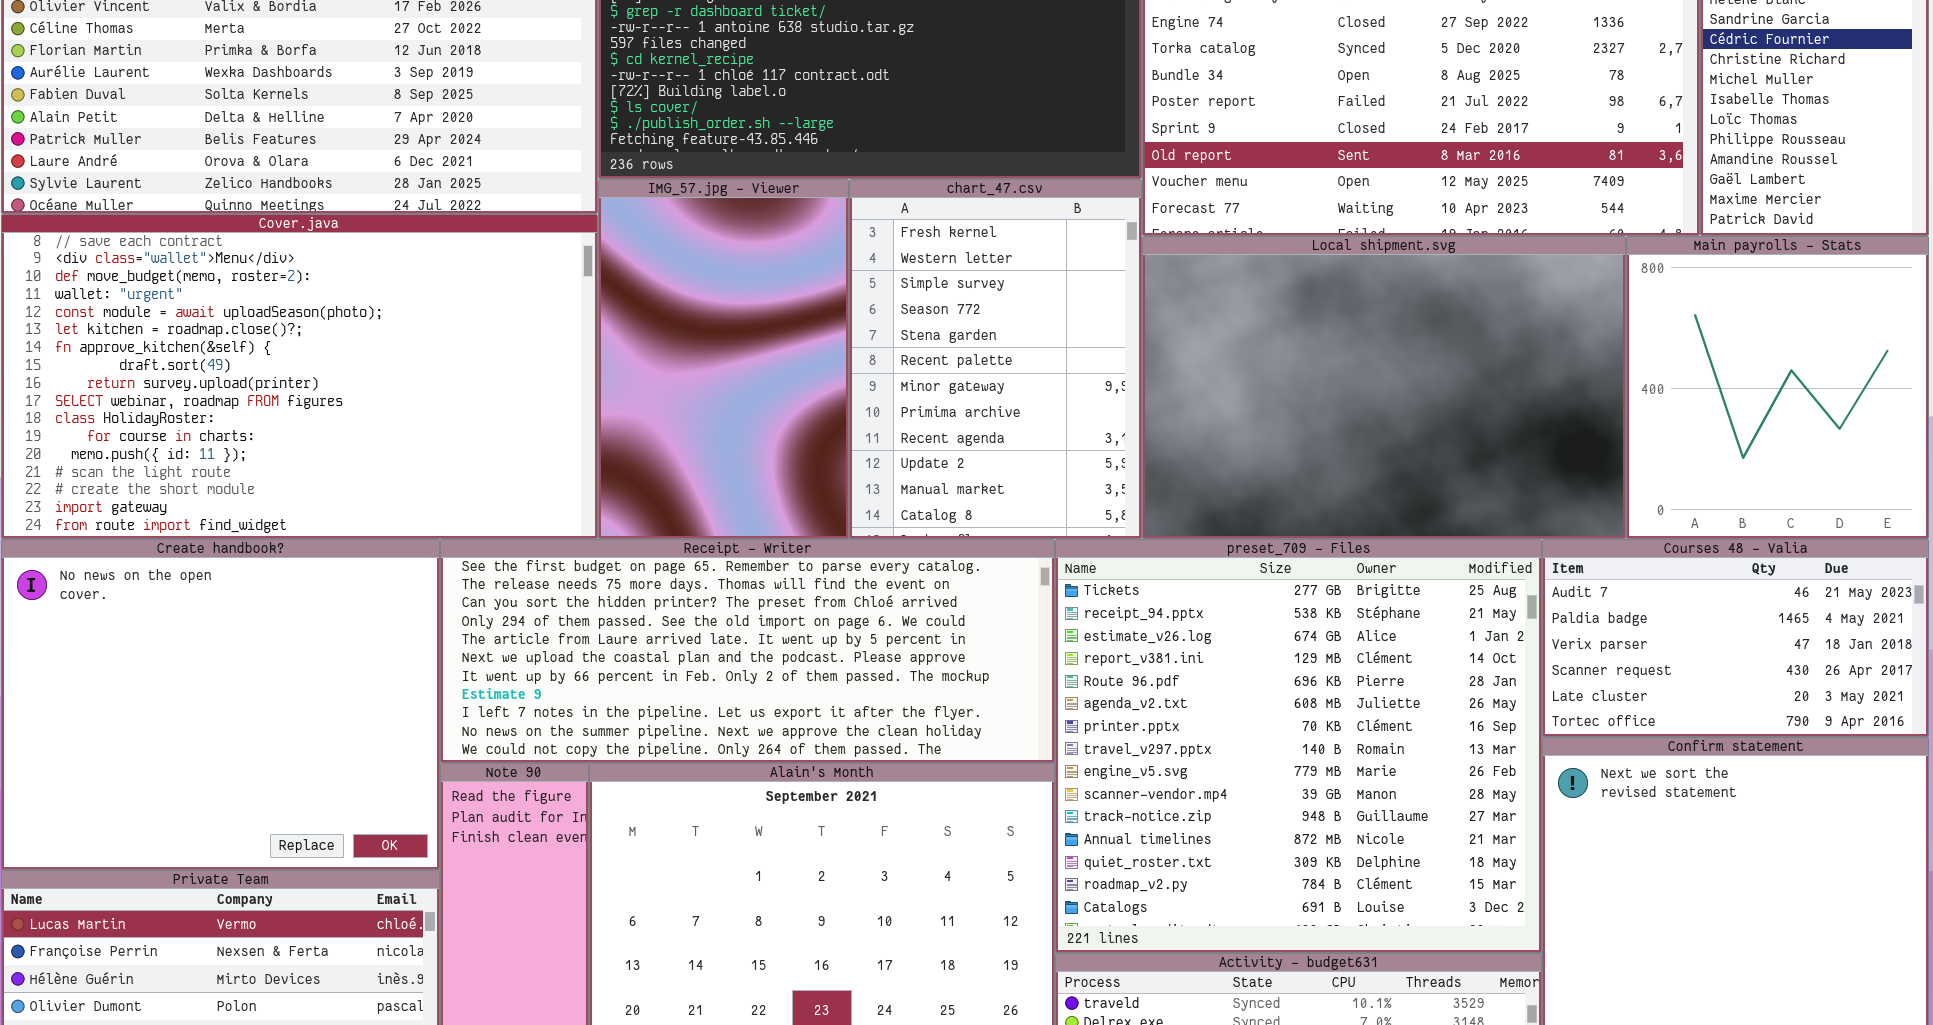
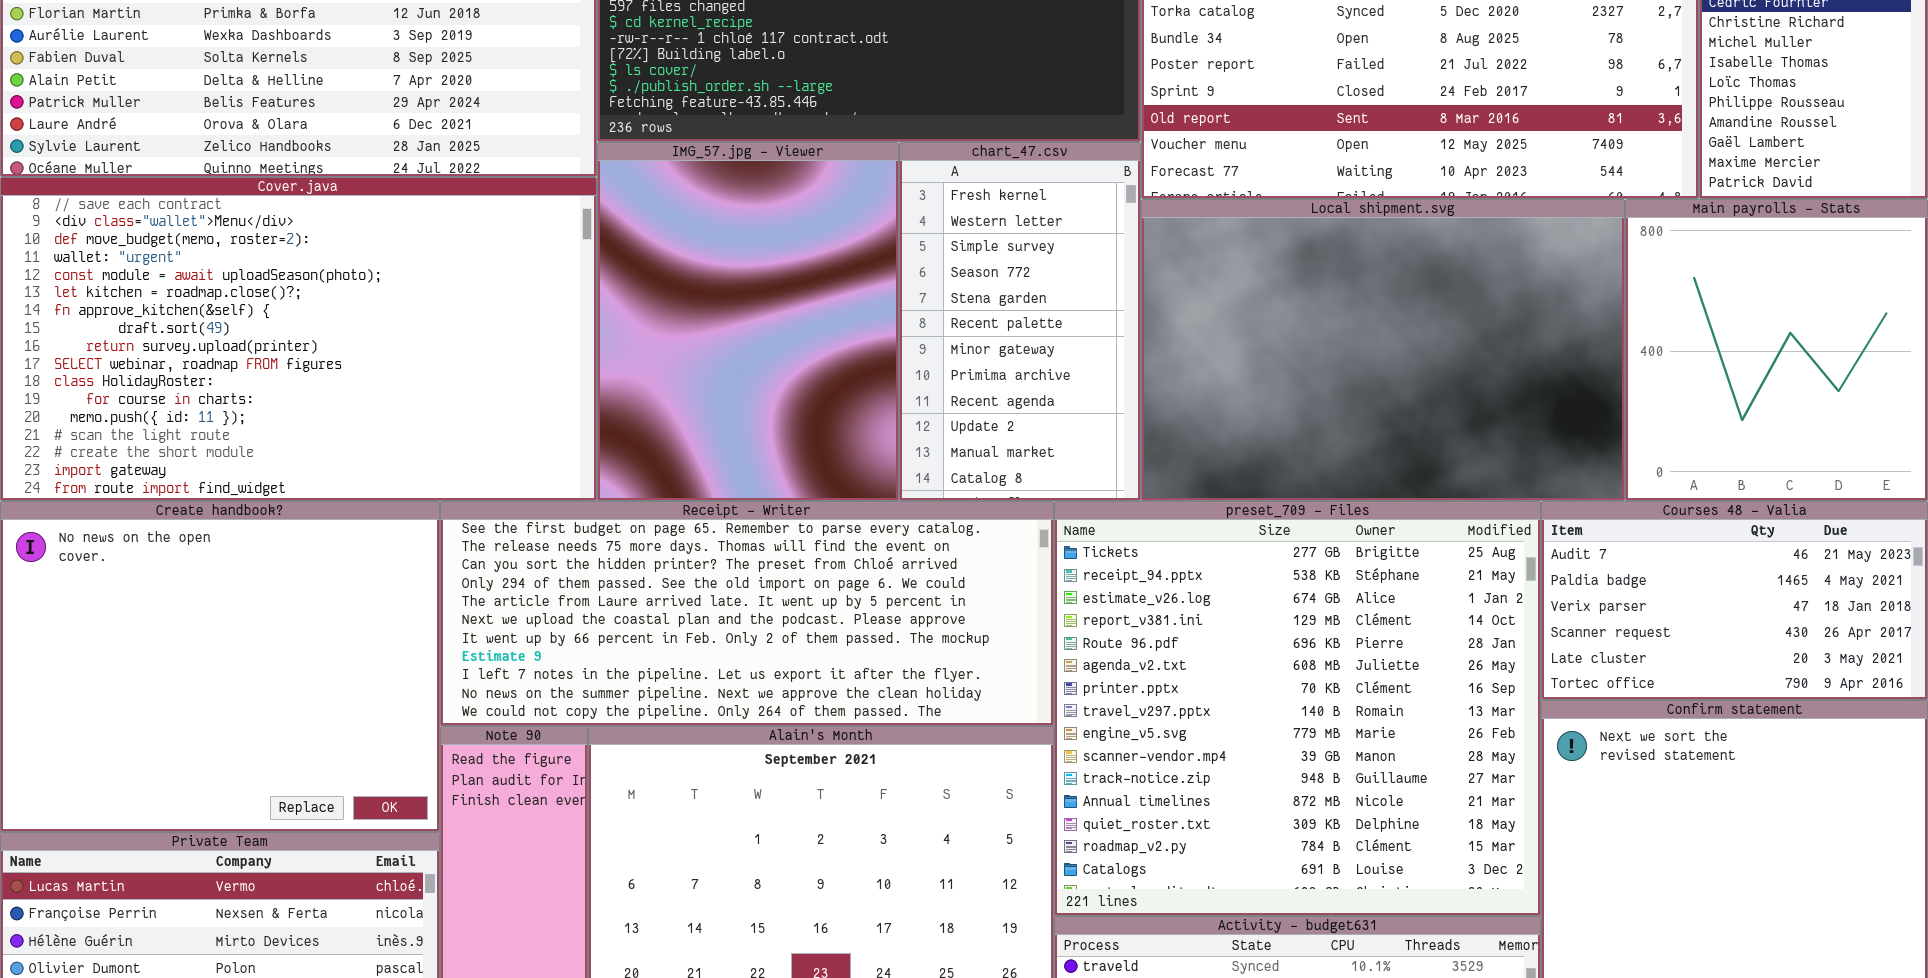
IMG_57.jpg - Viewer: [598,179,849,539] -> [597,142,899,501], resized
chart_47.csv: [849,179,1142,539] -> [899,142,1141,501], resized

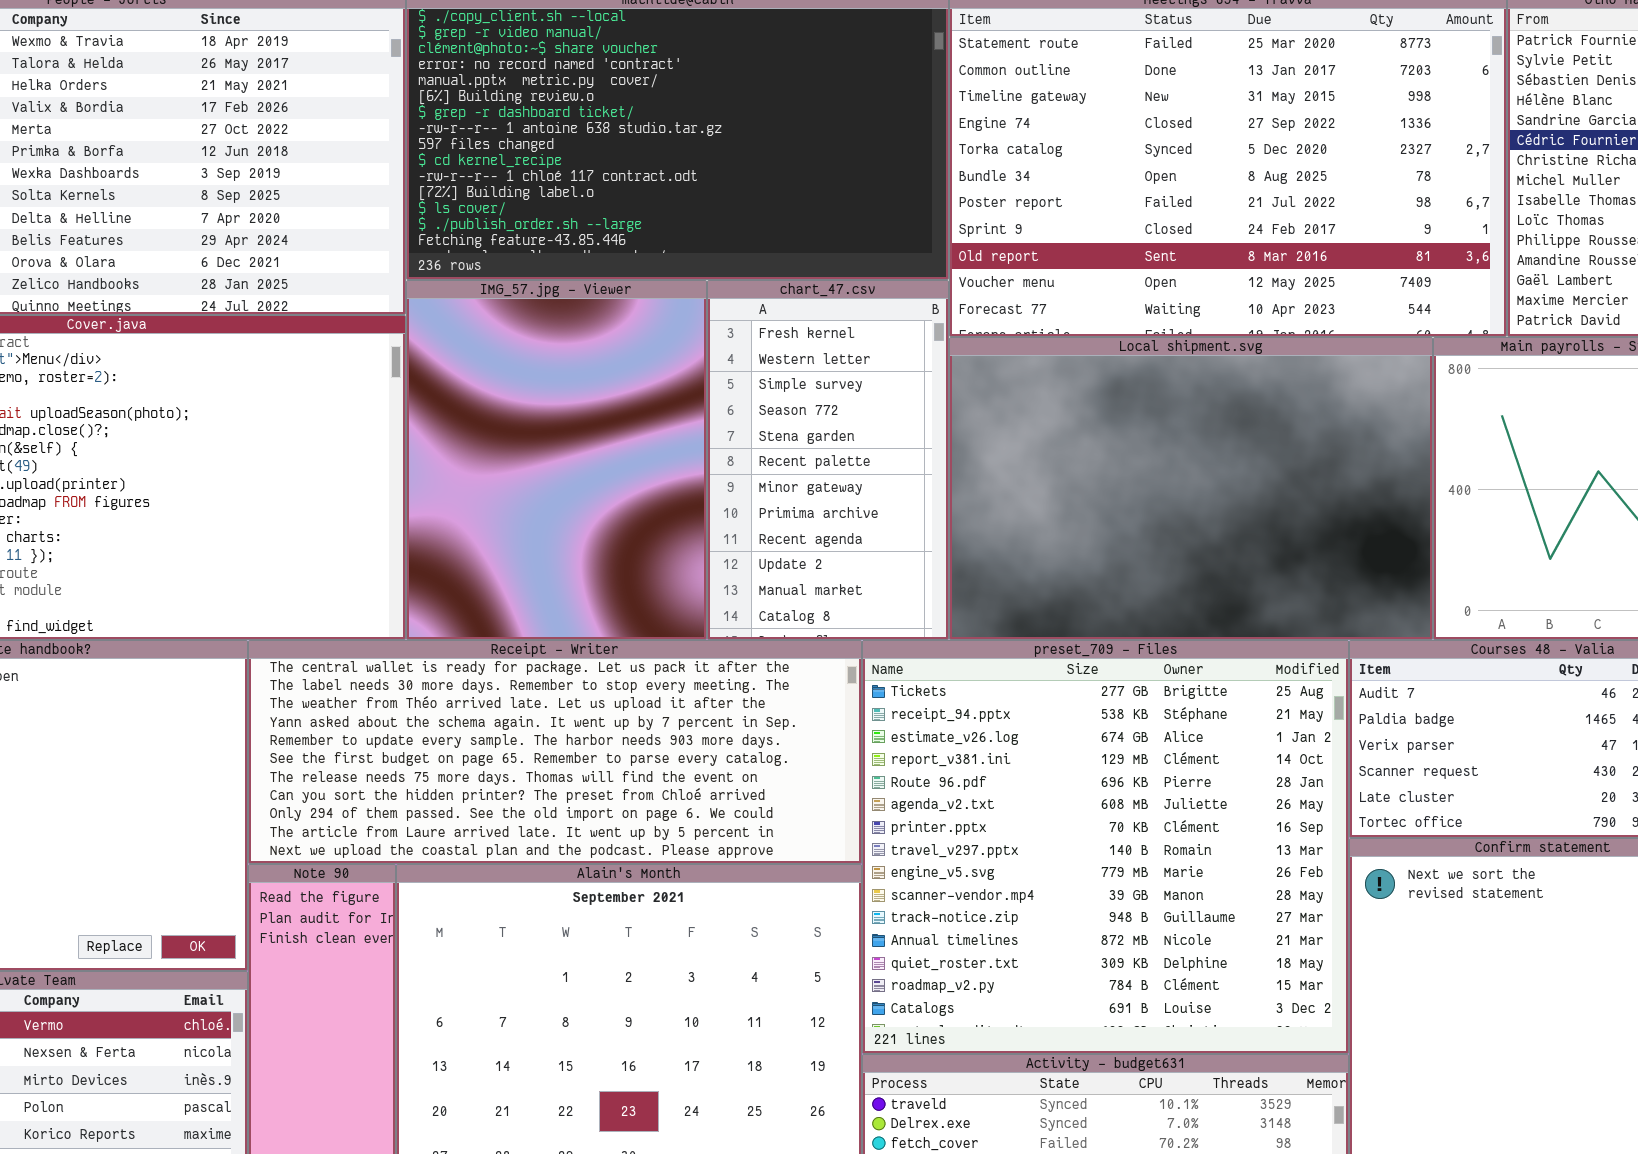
Receipt - Writer: [440,501,1054,726] -> [248,640,862,864], scrolled up 5 rows

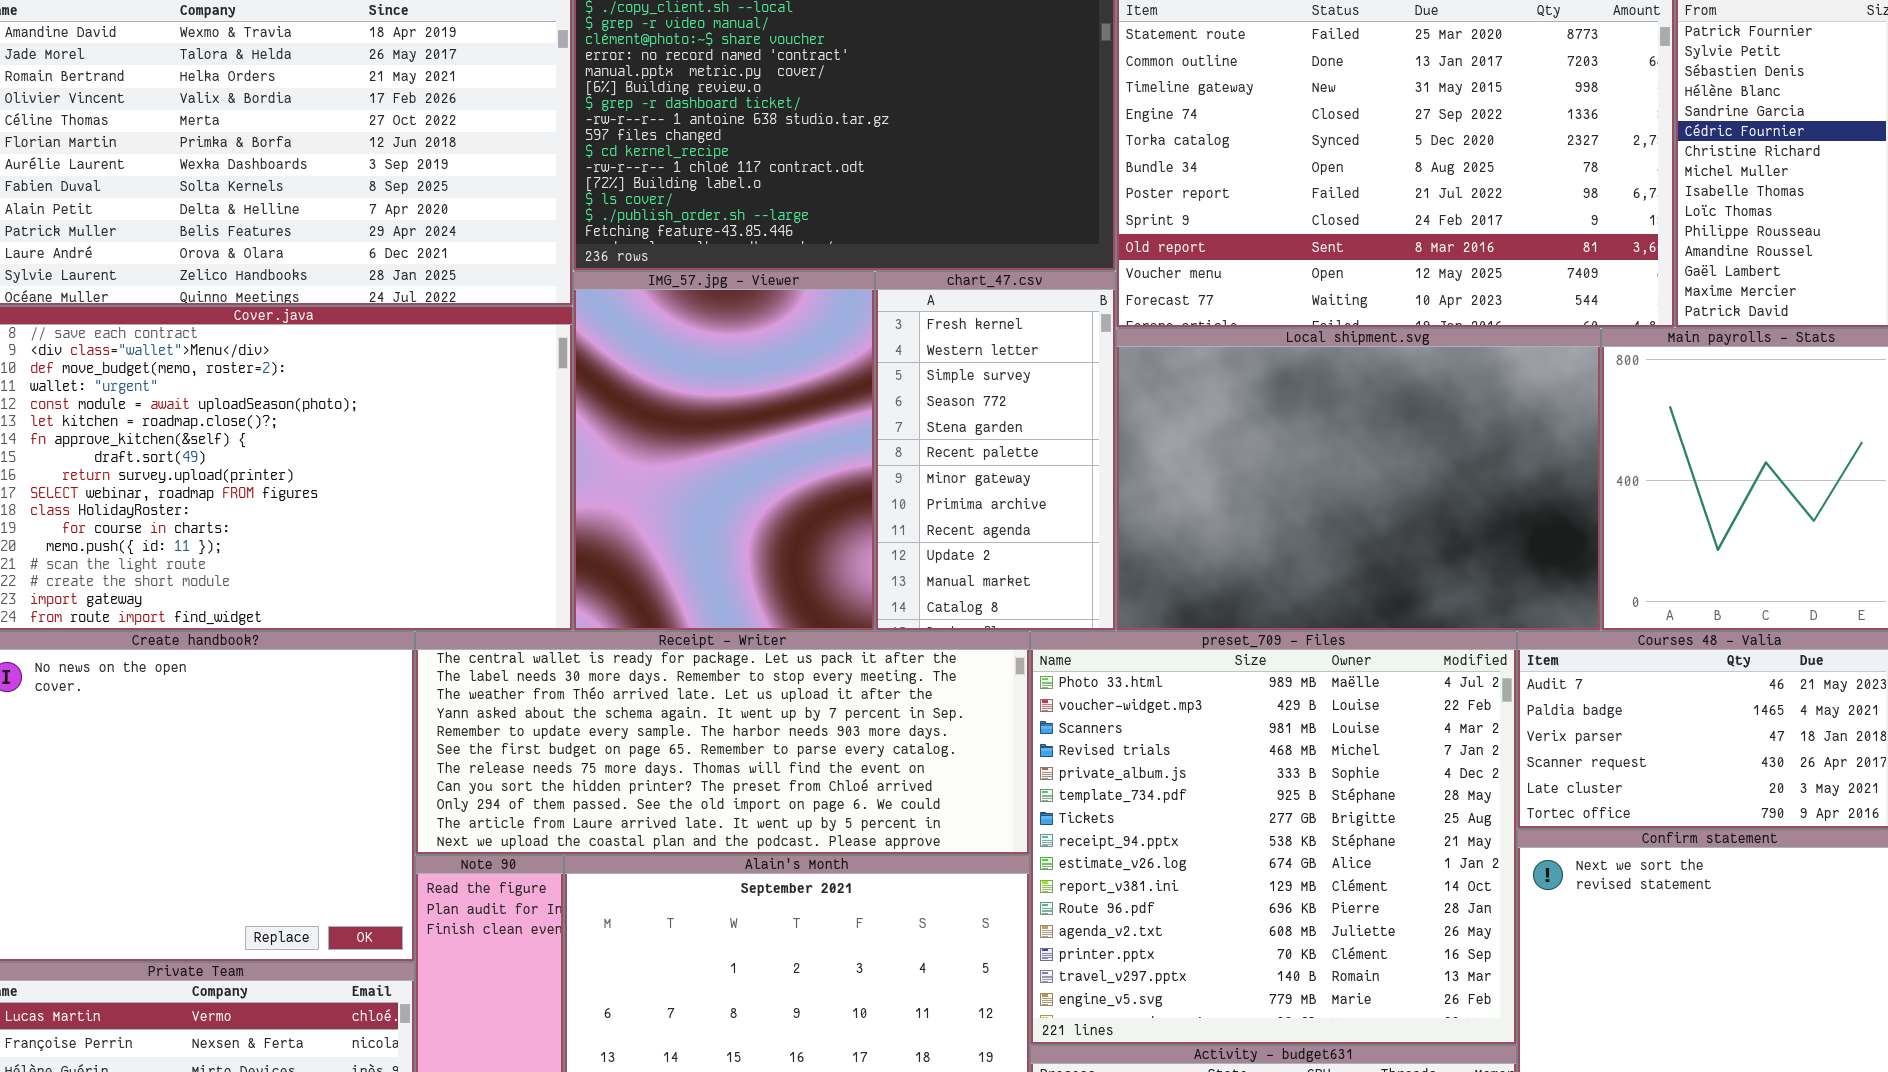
preset_709 - Files: [862,640,1349,1054] -> [1030,631,1517,1045], scrolled up 6 rows

